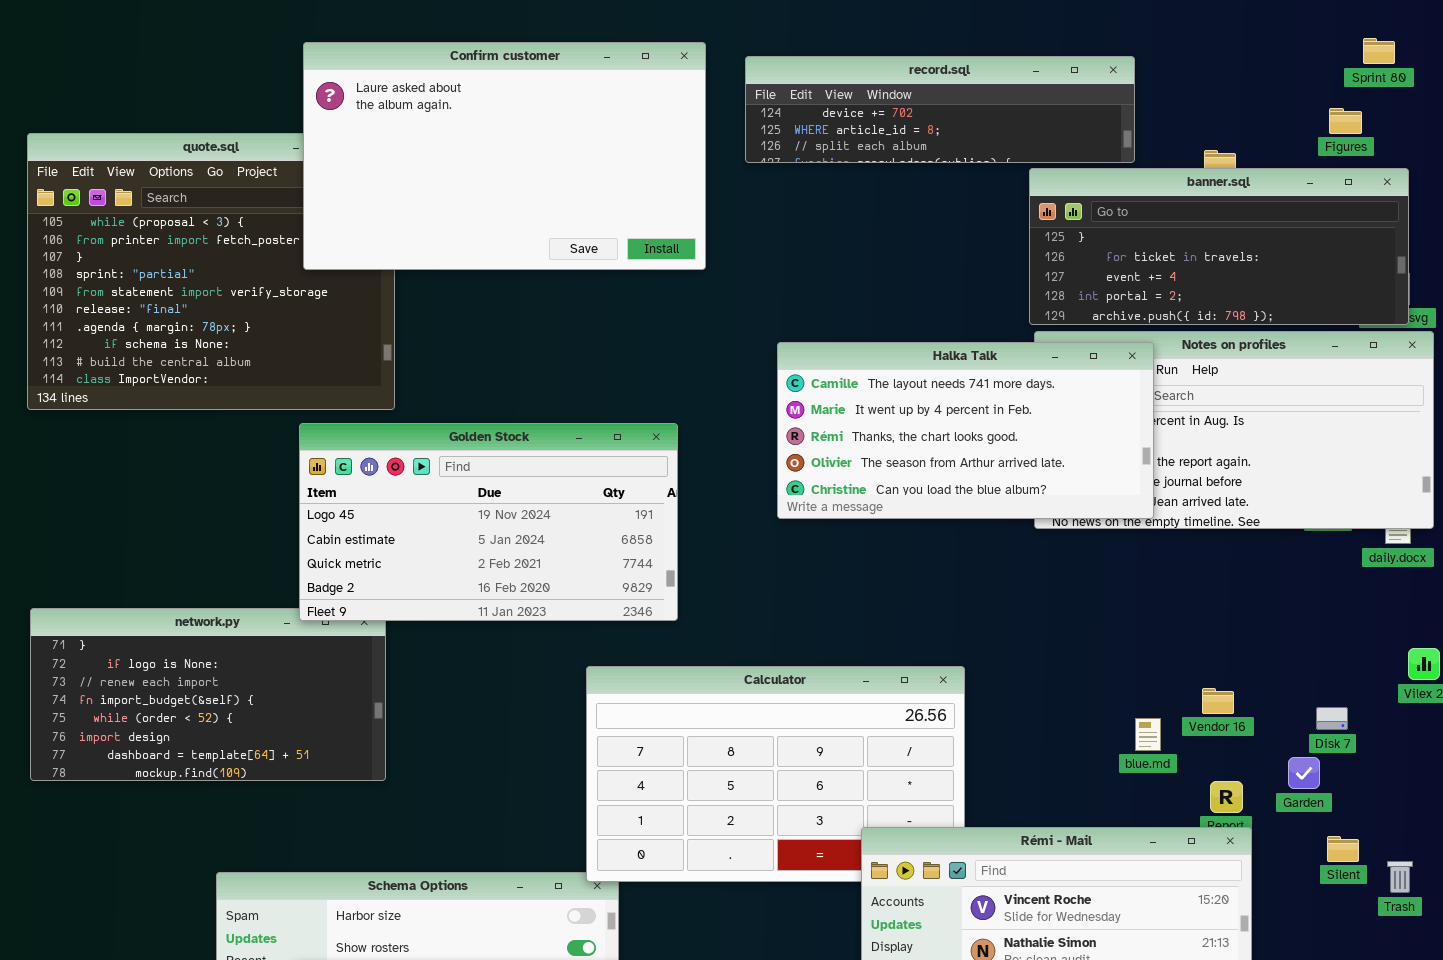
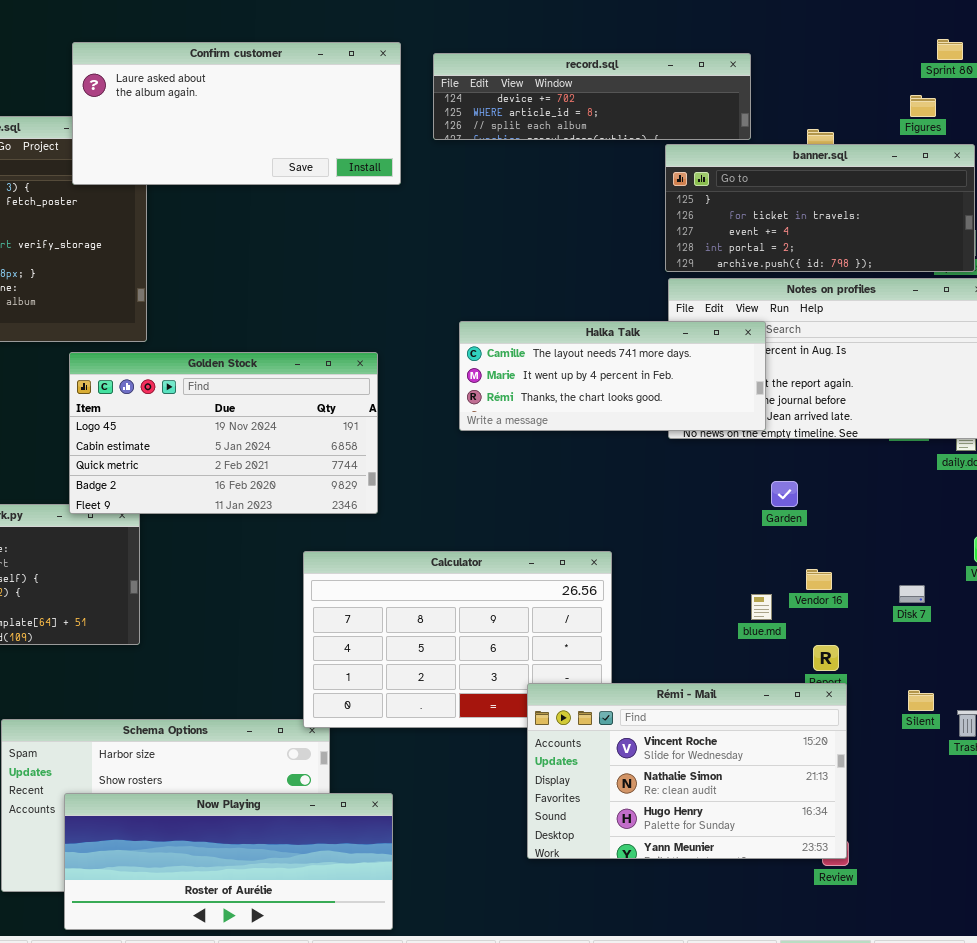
Confirm customer: [303,42,706,270] -> [72,42,401,185], resized
Halka Talk: [777,342,1154,519] -> [459,321,766,431], resized
Garden: [1288,757,1320,789] -> [771,481,798,507], moved

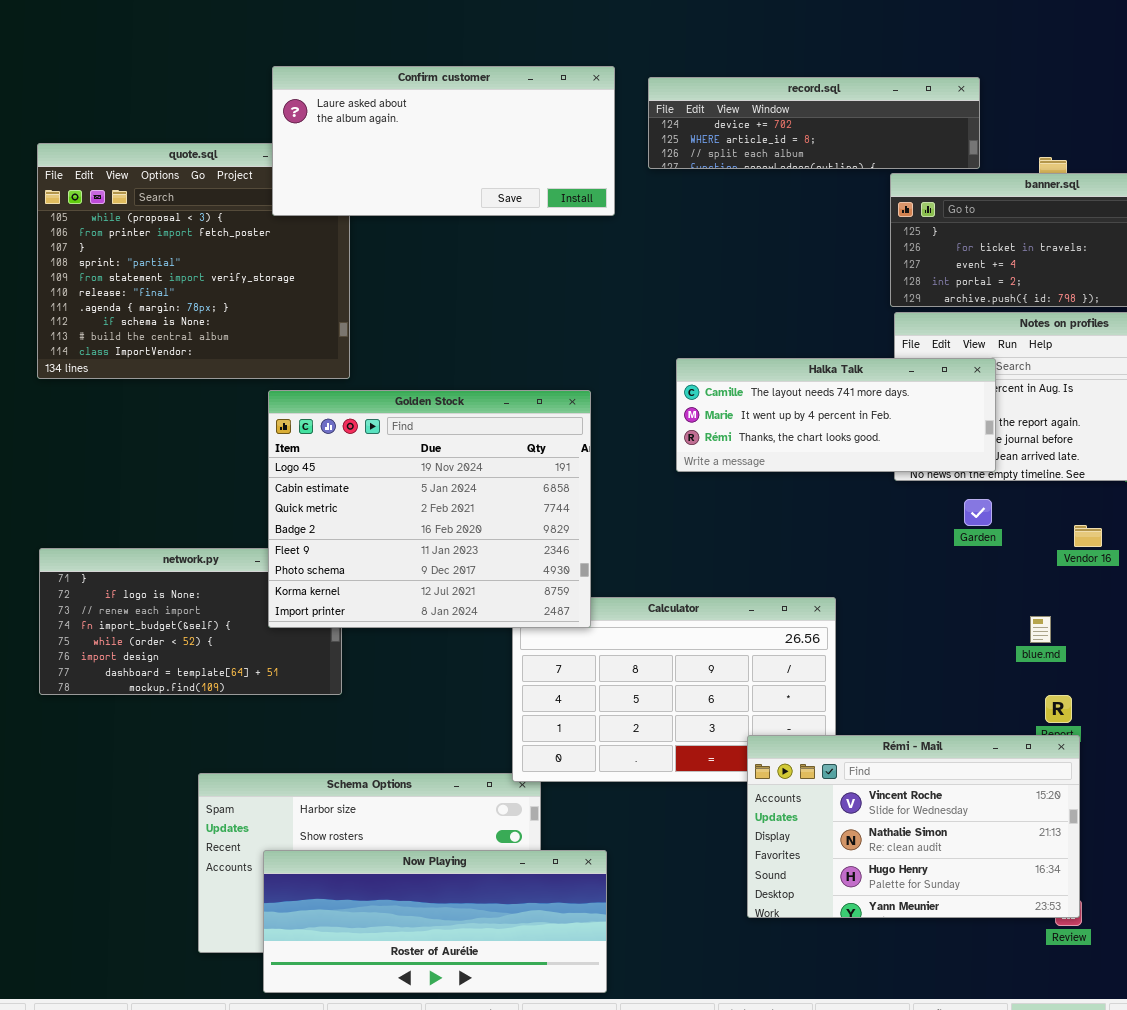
Golden Stock: [69,352,378,514] -> [268,390,591,628], resized
Garden: [771,481,798,507] -> [964,499,992,526], moved
Vendor 16: [806,569,832,590] -> [1074,525,1102,547], moved
blue.md: [751,594,772,620] -> [1030,616,1051,643], moved

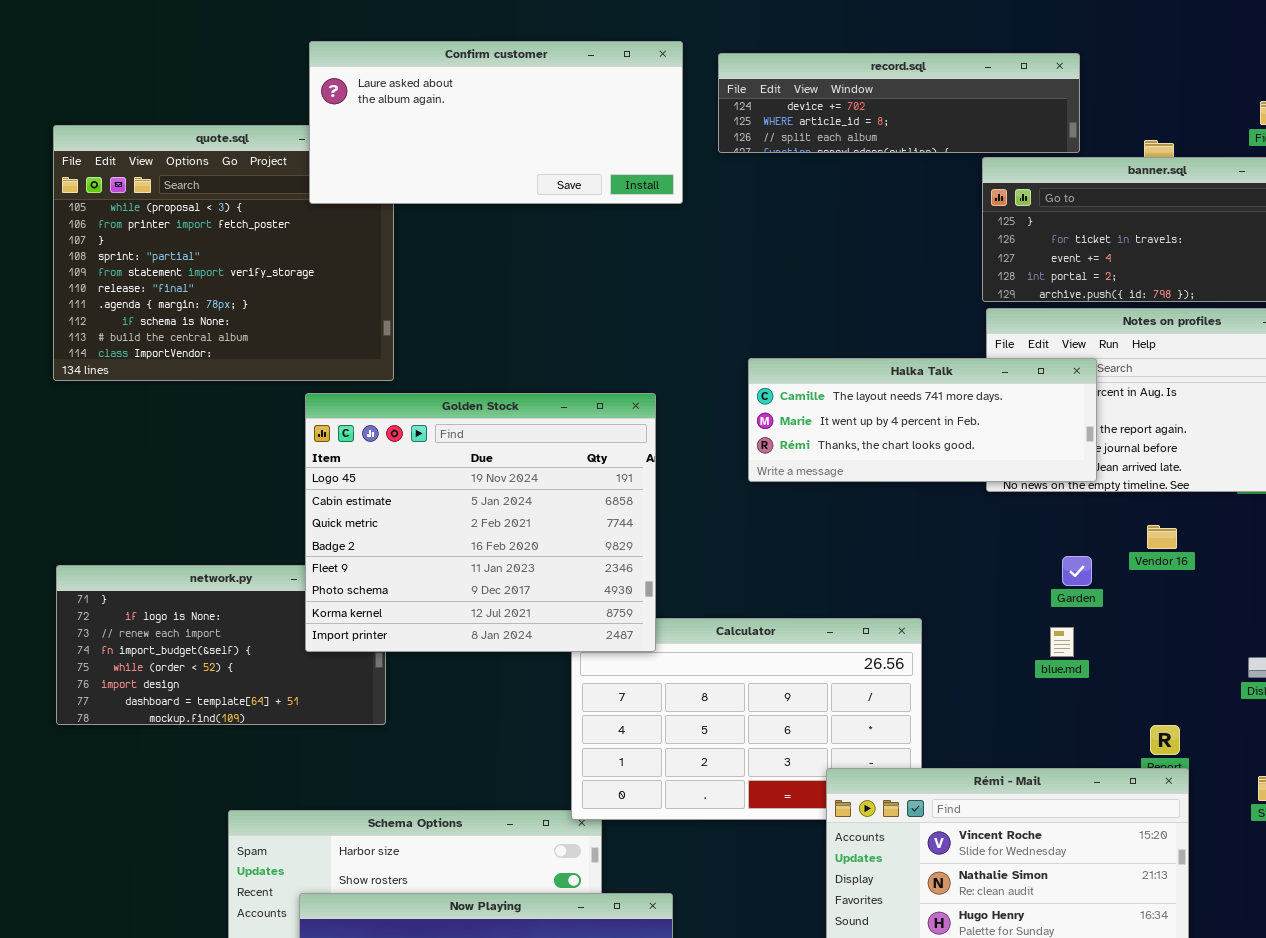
Garden: [964,499,992,526] -> [1062,556,1092,586], moved
Vendor 16: [1074,525,1102,547] -> [1147,525,1177,549], moved
blue.md: [1030,616,1051,643] -> [1050,627,1074,657], moved

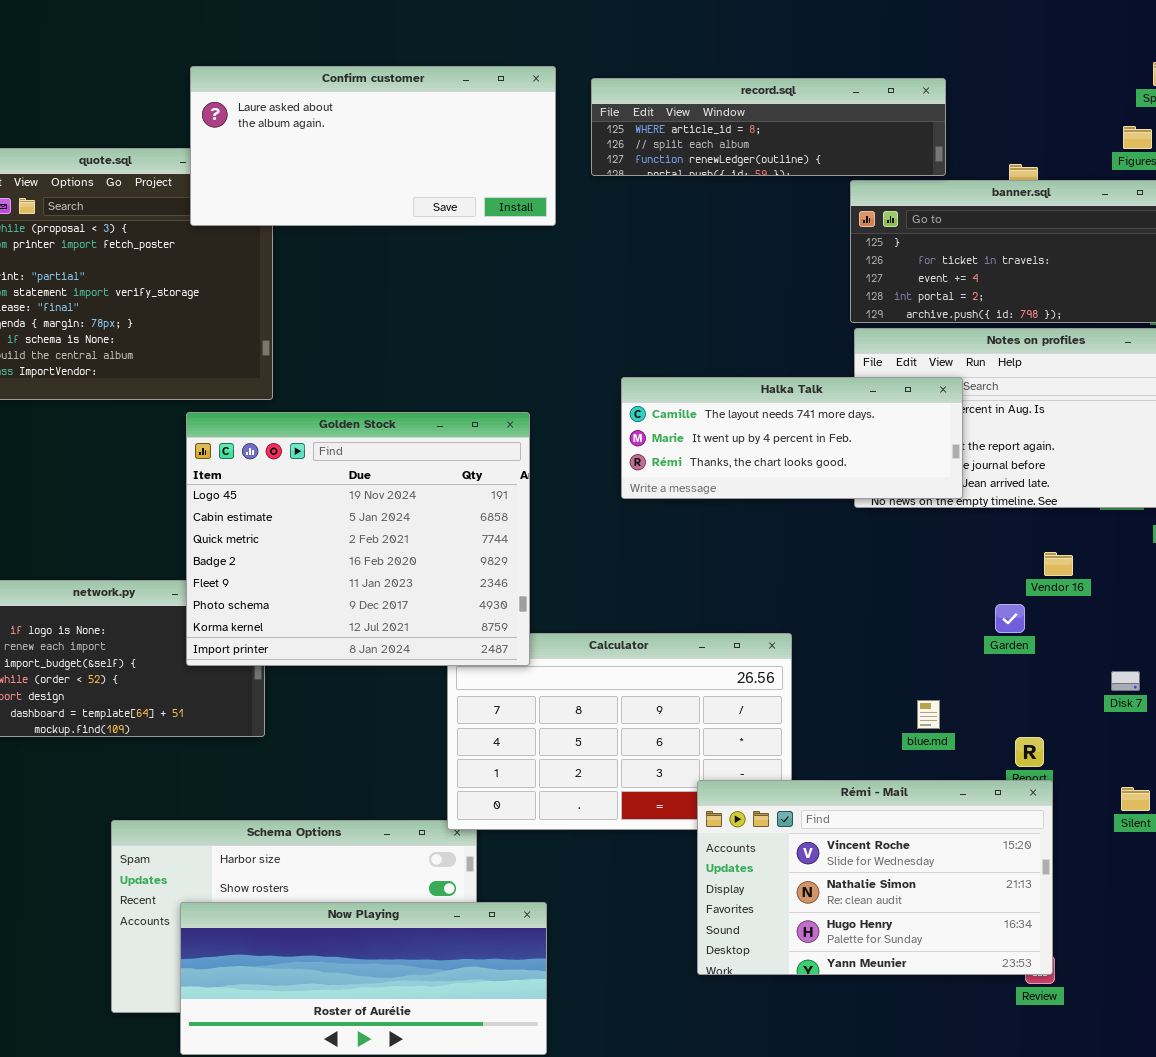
record.sql: [718,53,1080,153] -> [591,78,946,176], scrolled down 1 row
Vendor 16: [1147,525,1177,549] -> [1044,552,1073,576], moved
Garden: [1062,556,1092,586] -> [995,604,1025,633], moved
blue.md: [1050,627,1074,657] -> [917,700,940,729], moved

